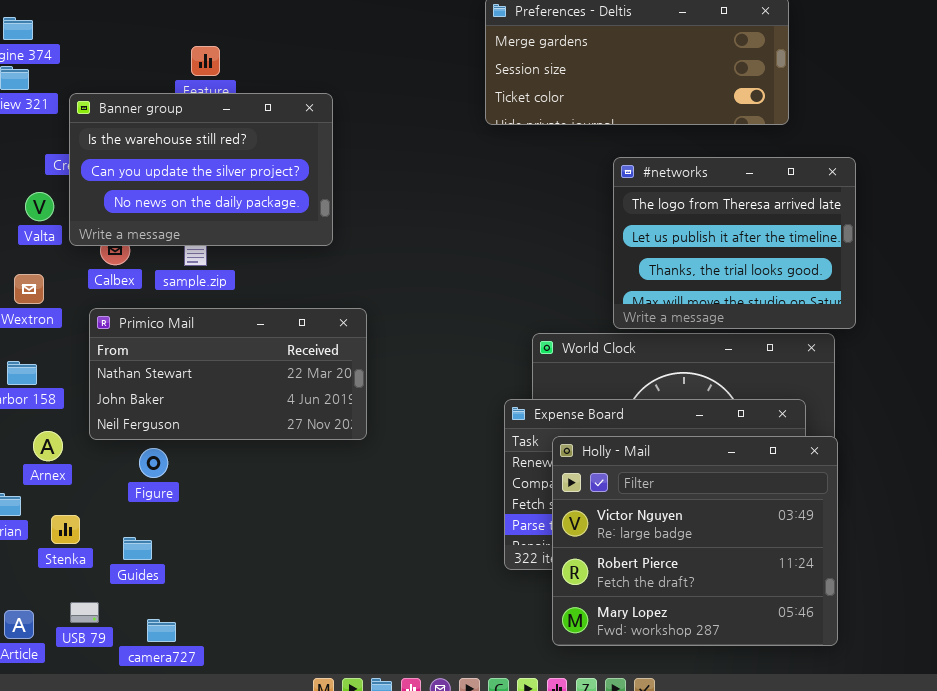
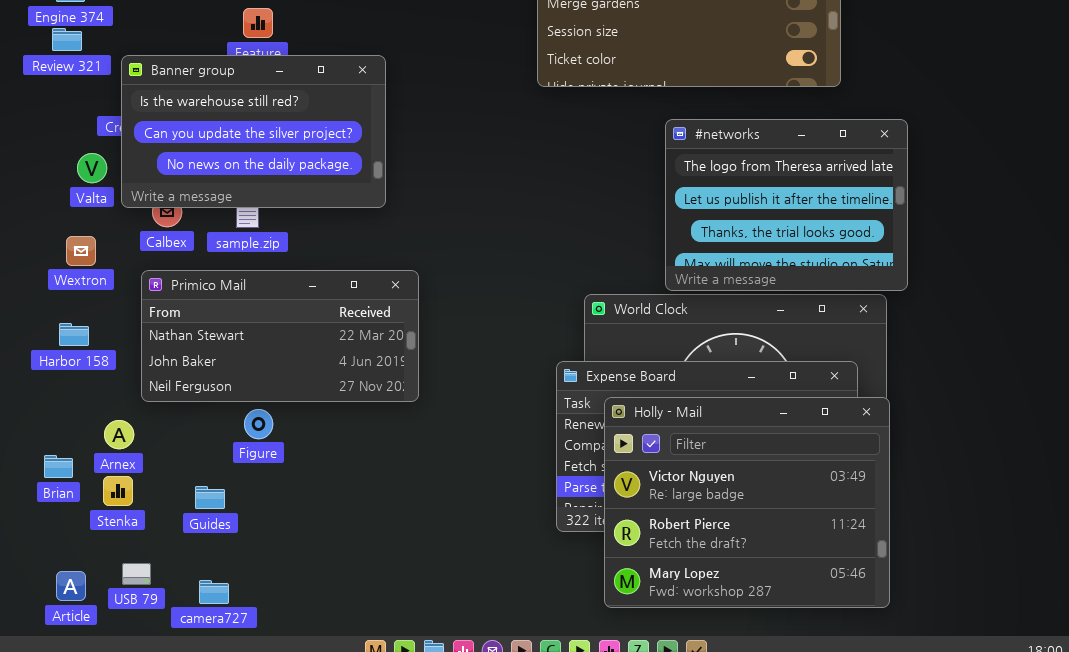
Arnex: [33,431,63,461] -> [104,420,134,449], moved
Figure: [139,448,168,478] -> [244,409,273,439], moved
Guides: [123,537,152,560] -> [195,486,225,509], moved

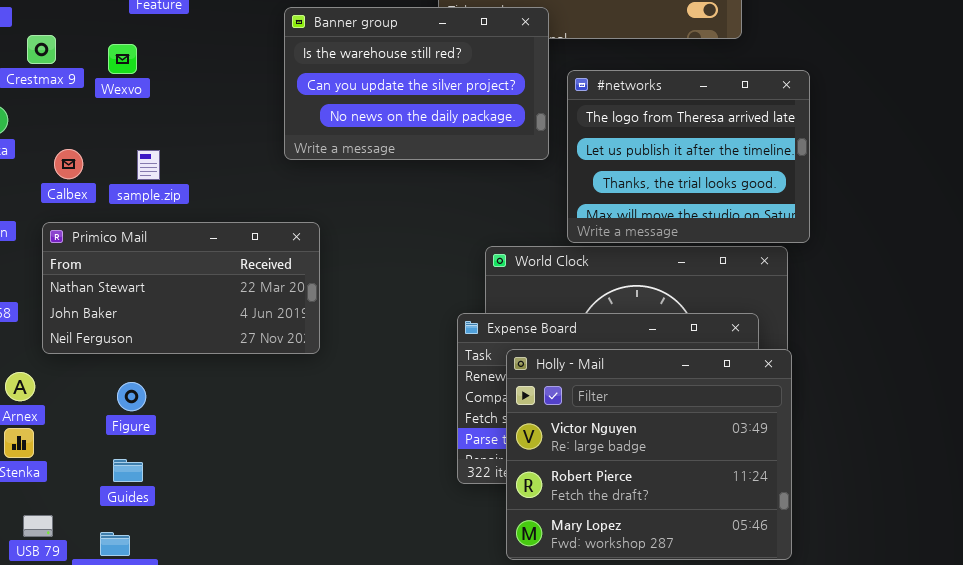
Banner group: [121,55,386,208] -> [284,7,549,160], moved
Figure: [244,409,273,439] -> [117,382,146,411], moved
Guides: [195,486,225,509] -> [113,459,143,482], moved

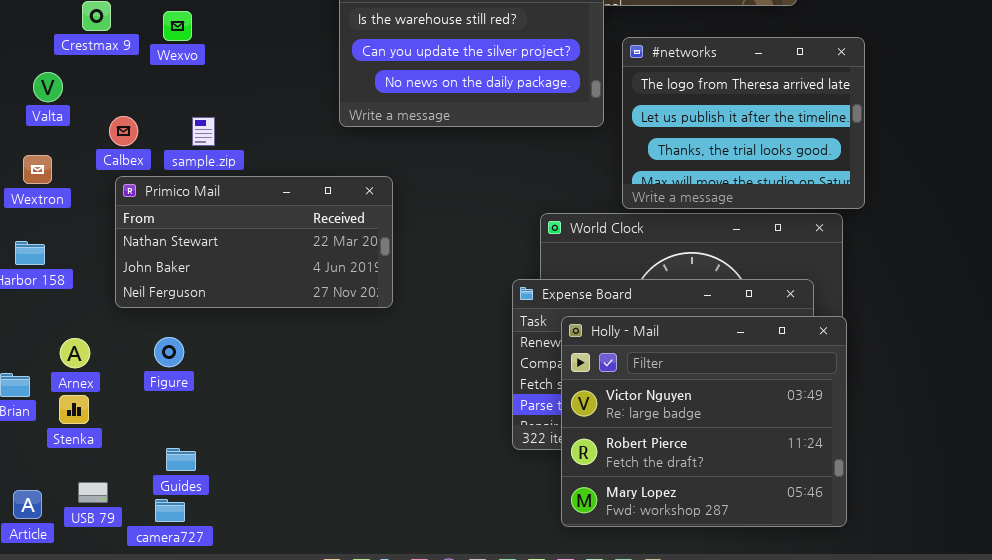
Primico Mail: [42,222,320,354] -> [115,176,393,308], moved
Figure: [117,382,146,411] -> [154,337,184,367], moved
Guides: [113,459,143,482] -> [166,448,196,471], moved

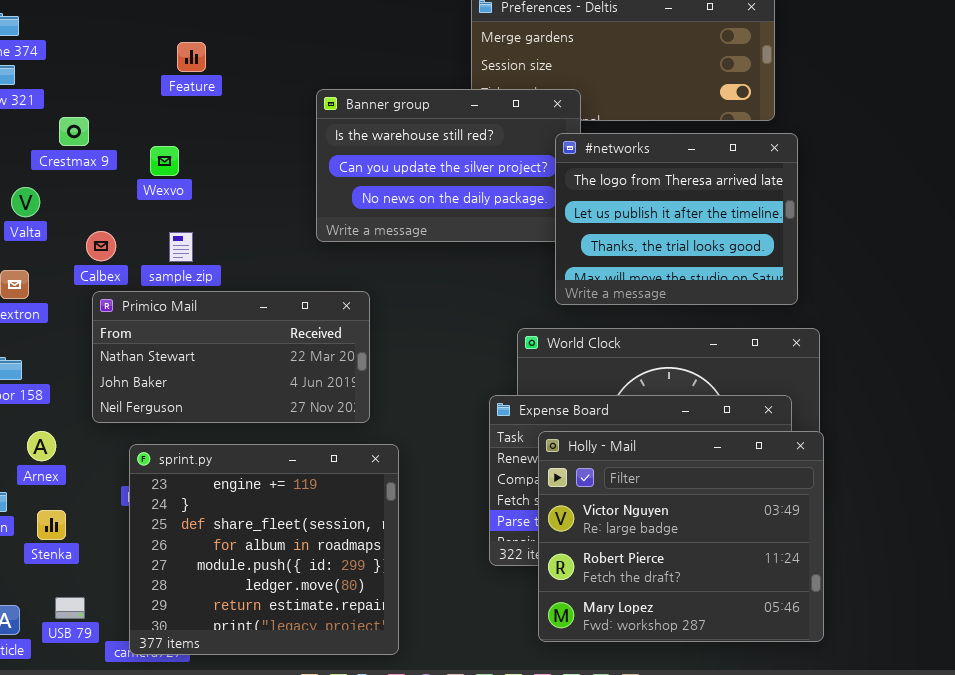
Wexvo: [163,11,192,41] -> [150,146,179,176], moved
#networks: [622,37,865,209] -> [555,133,798,305], moved
sprint.py: none -> [129,444,399,655], opened
Arnex: [60,338,90,368] -> [27,431,56,461], moved

